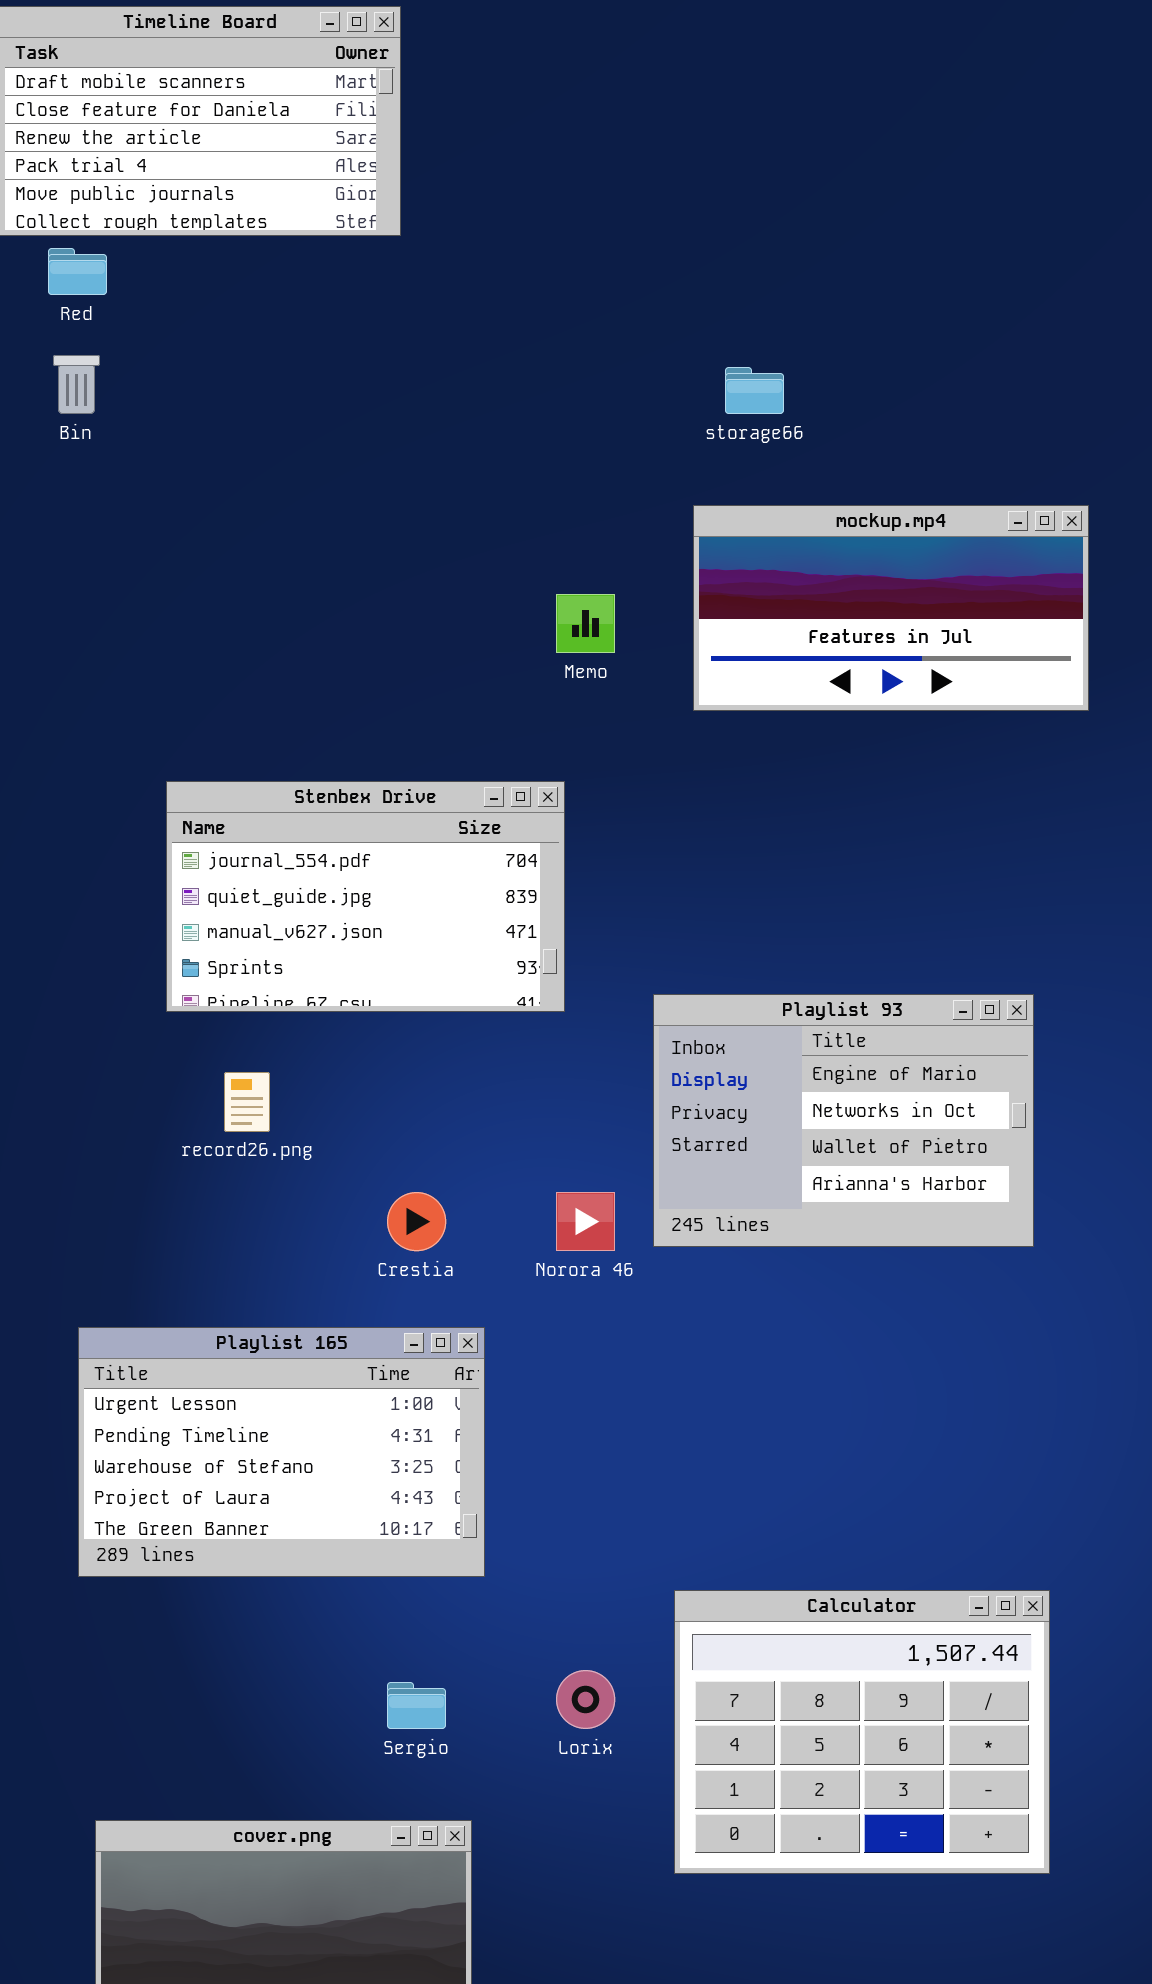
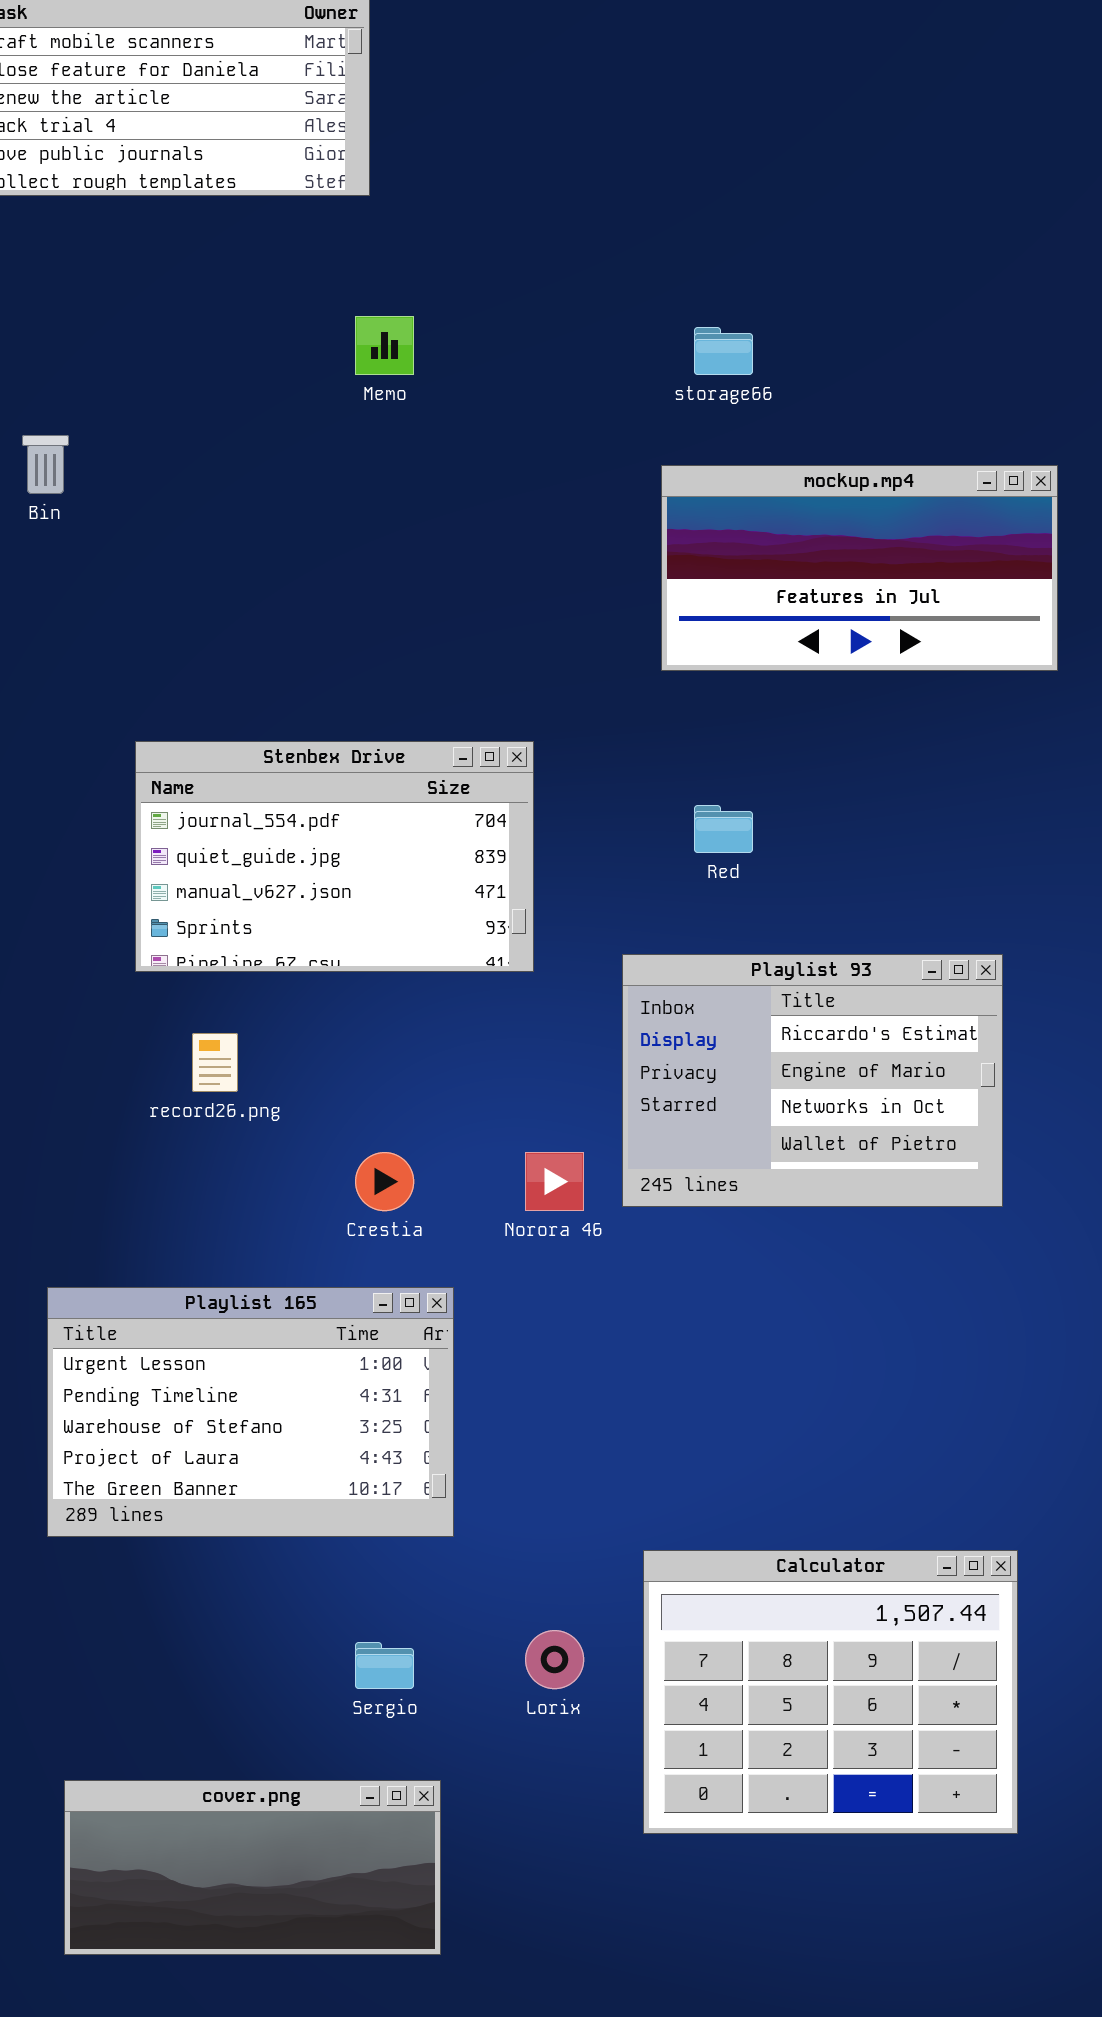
Red: [48,248,107,295] -> [694,805,753,853], moved
Bin: [53,355,100,414] -> [22,435,69,494], moved
Memo: [556,594,615,653] -> [355,316,414,375], moved
Playlist 93: [653,994,1034,1247] -> [622,954,1003,1207], scrolled up 1 row

